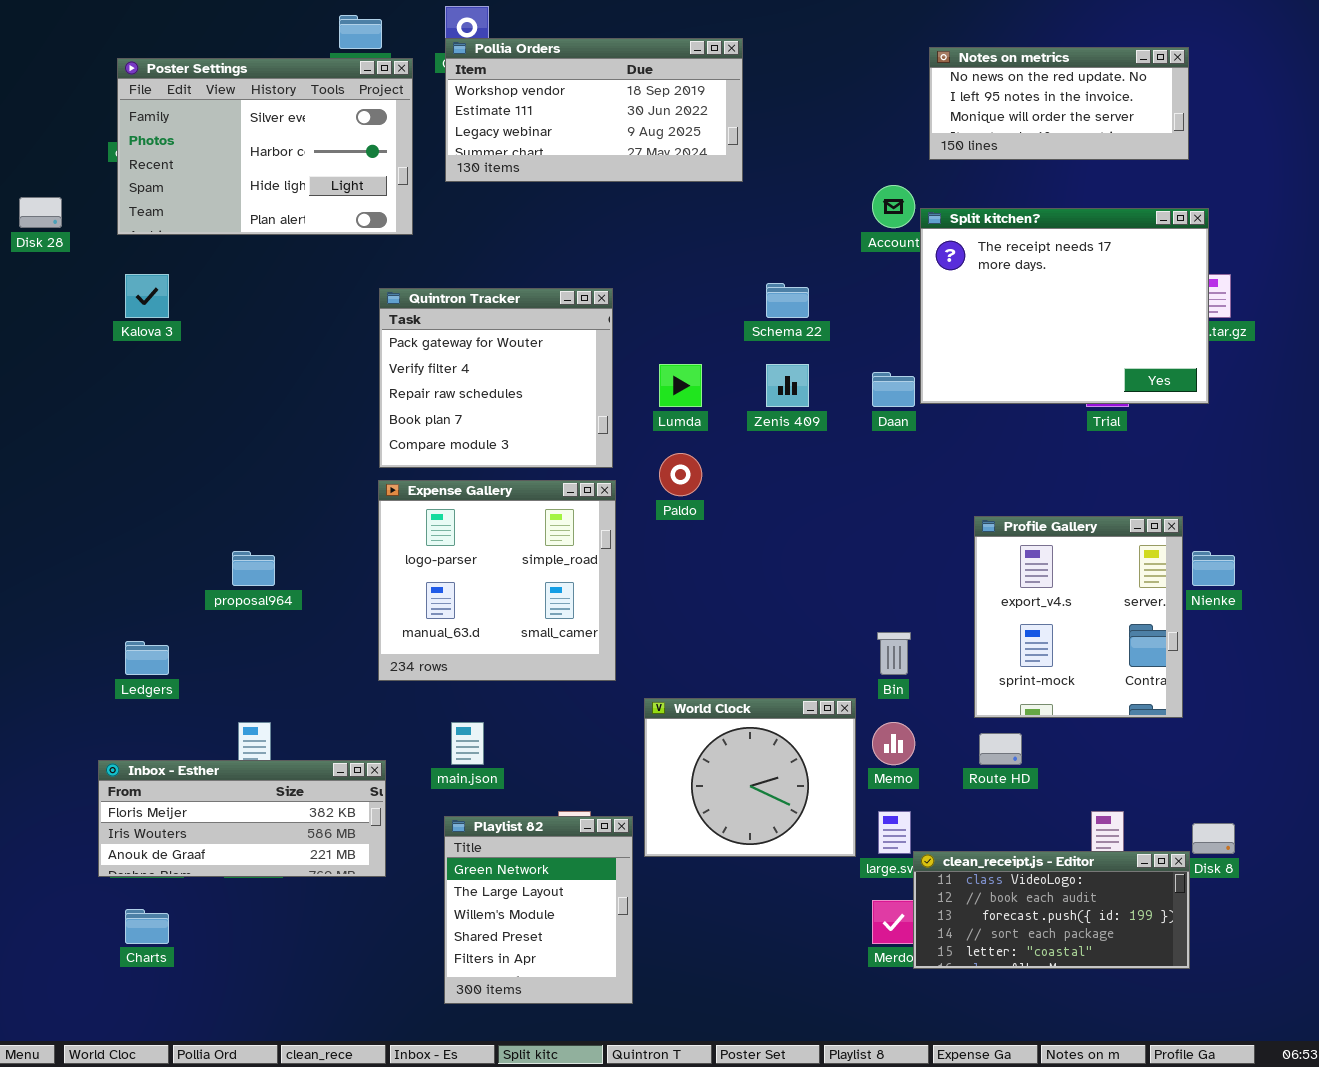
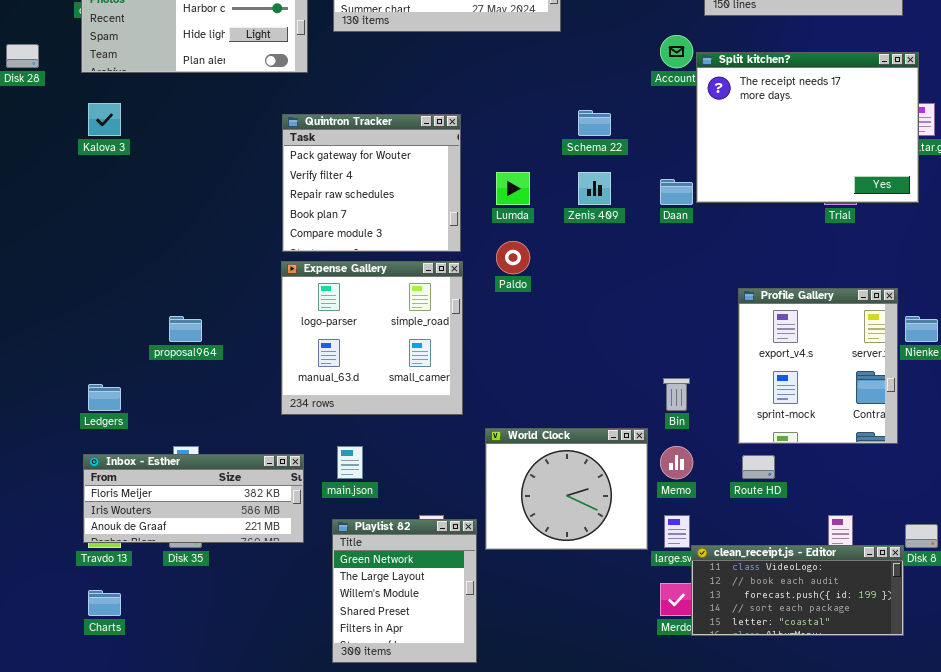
Inbox - Esther: [98,760,386,877] -> [83,454,304,543], moved

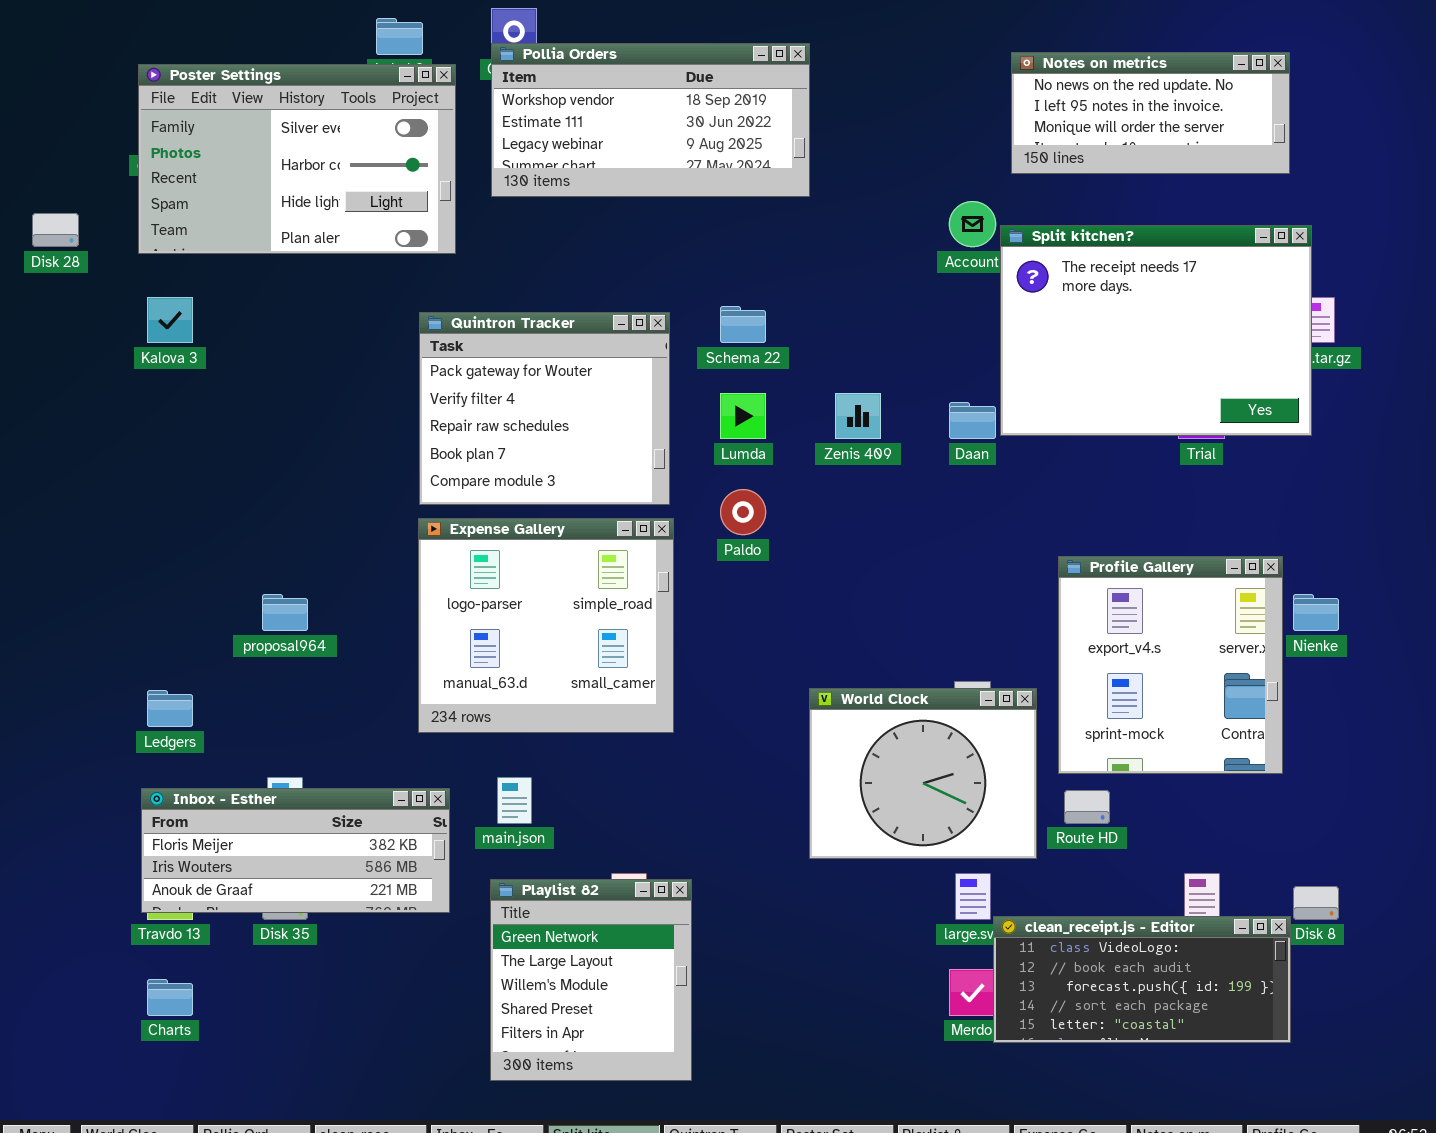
Schema 22: [578,110,611,136] -> [720,306,766,343], moved
World Clock: [485,428,648,550] -> [809,688,1037,859], moved

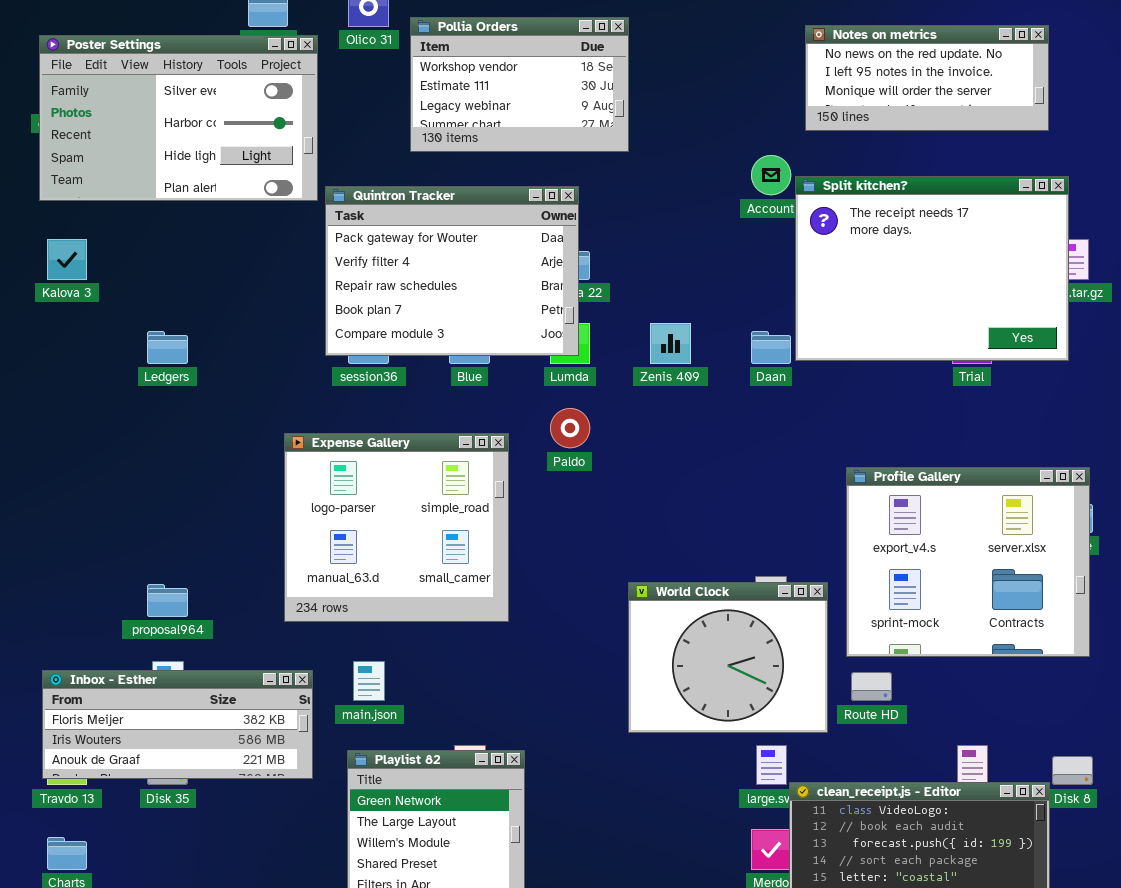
Pollia Orders: [491,43,810,197] -> [410,17,629,152], resized
Quintron Tracker: [419,312,670,505] -> [325,186,579,356], moved, resized
Profile Gallery: [1058,556,1283,774] -> [846,467,1090,657], resized
proposal964: [262,594,308,631] -> [147,584,188,617], moved
Ledgers: [147,690,193,727] -> [147,331,188,364], moved

